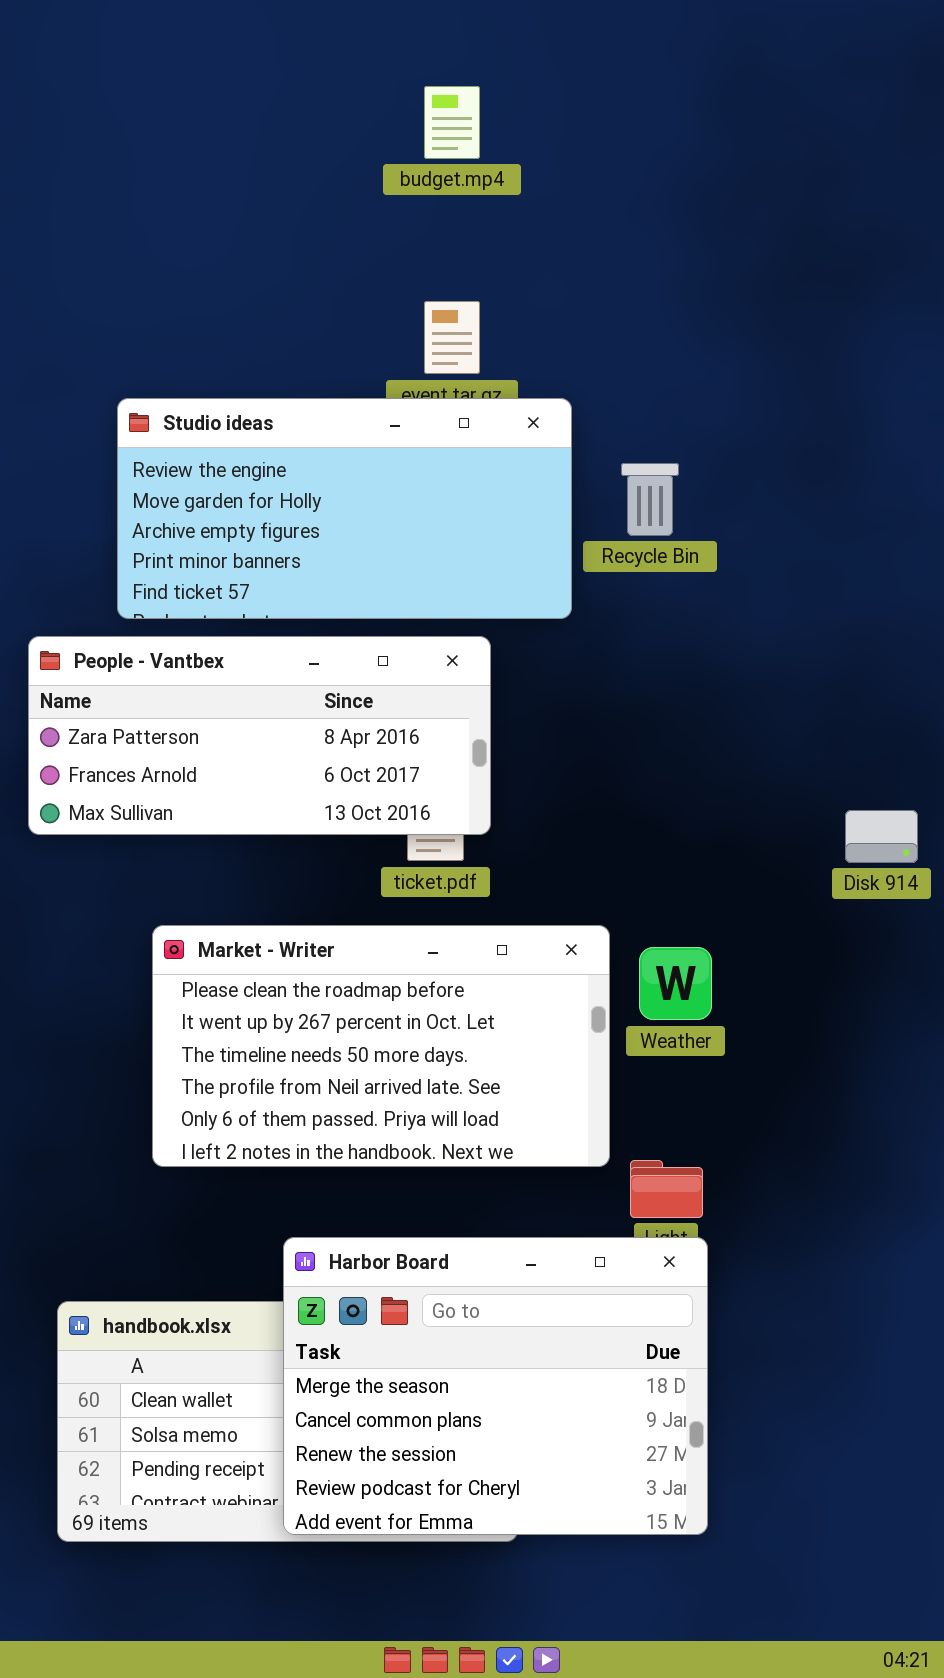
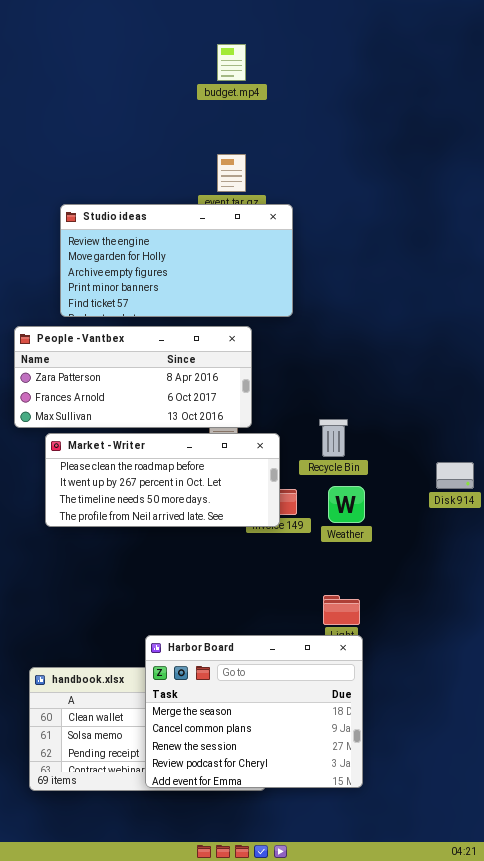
Recycle Bin: [621,463,679,536] -> [319,419,348,457], moved
Disk 914: [845,810,918,863] -> [436,462,474,489], moved
Market - Writer: [152,925,610,1167] -> [45,433,280,527], moved, resized

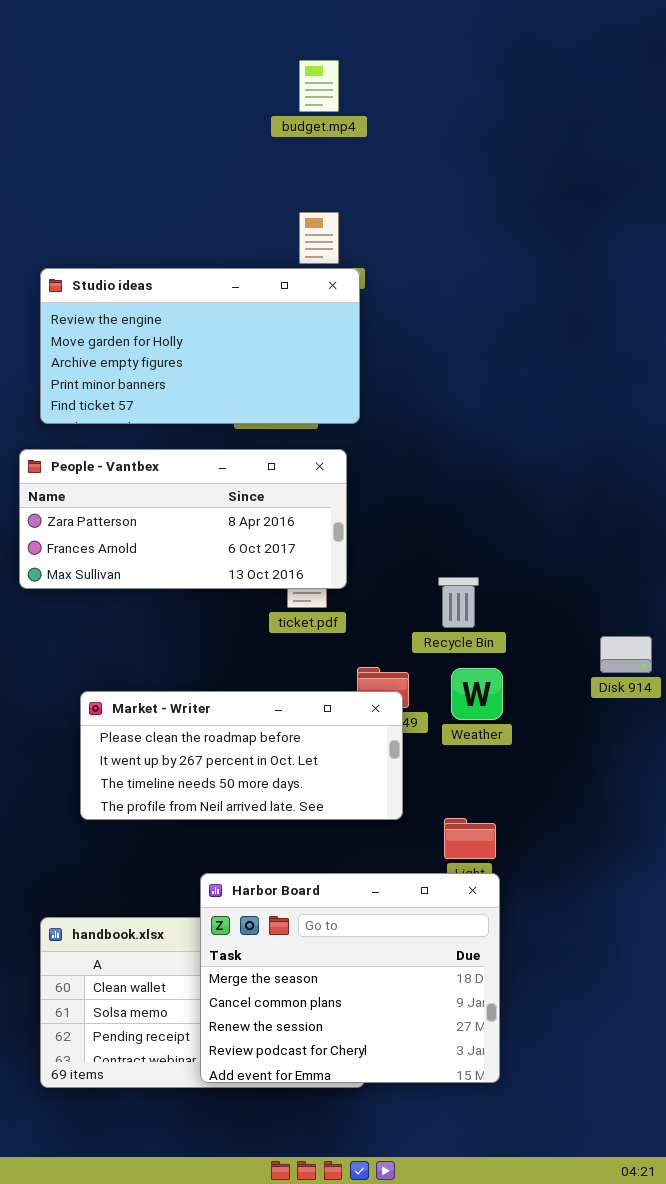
Studio ideas: [60,204,293,317] -> [40,268,360,424], moved
Market - Writer: [45,433,280,527] -> [80,691,403,820], moved

